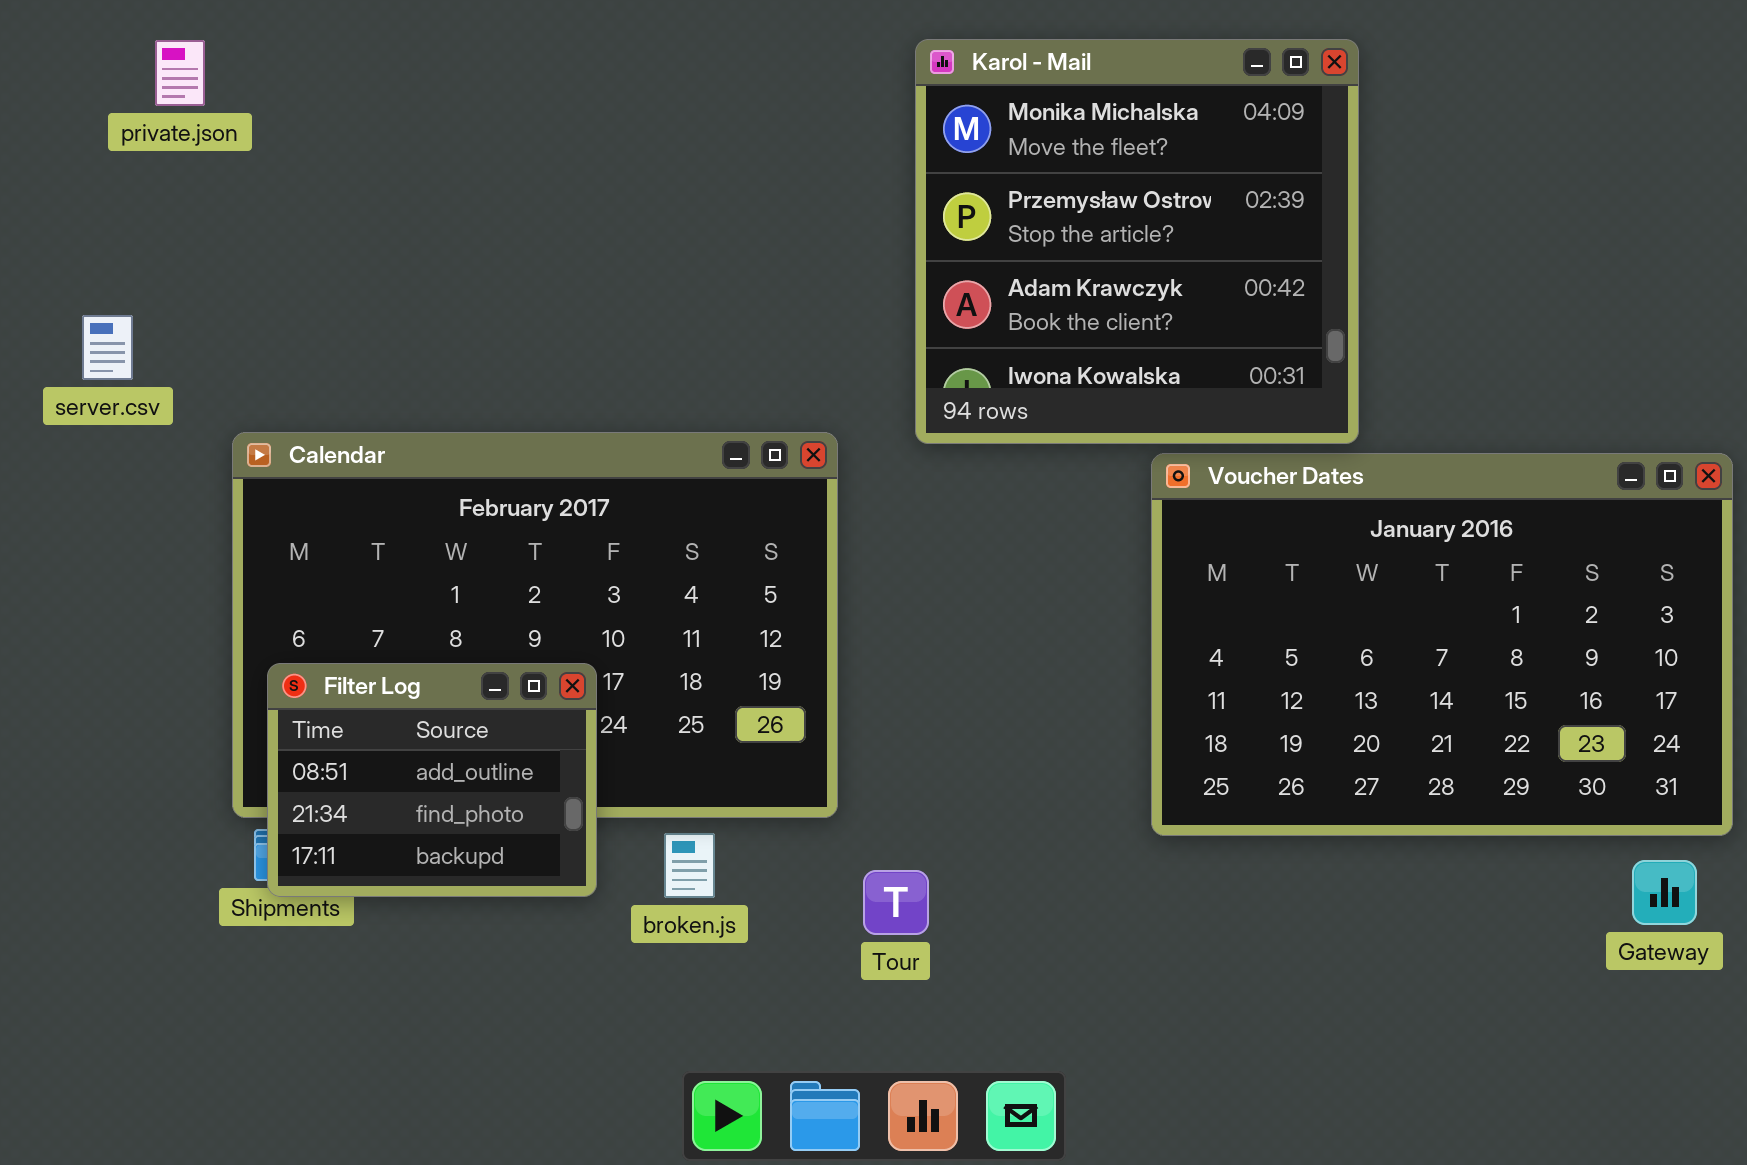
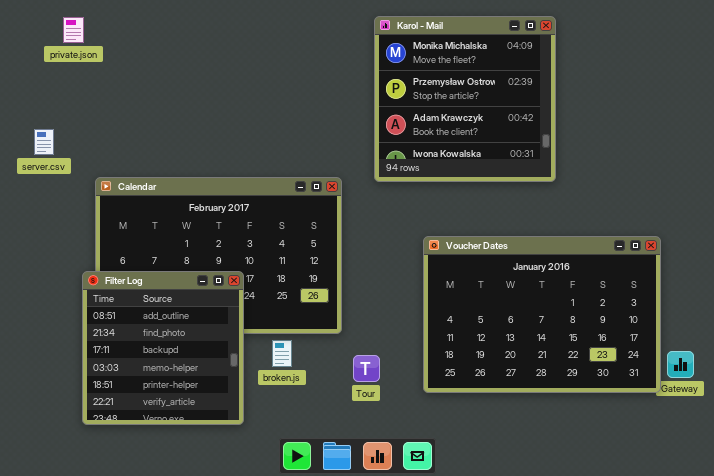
Voucher Dates: [1151,453,1733,836] -> [423,236,661,393], moved
Filter Log: [267,663,597,897] -> [82,271,244,425], resized

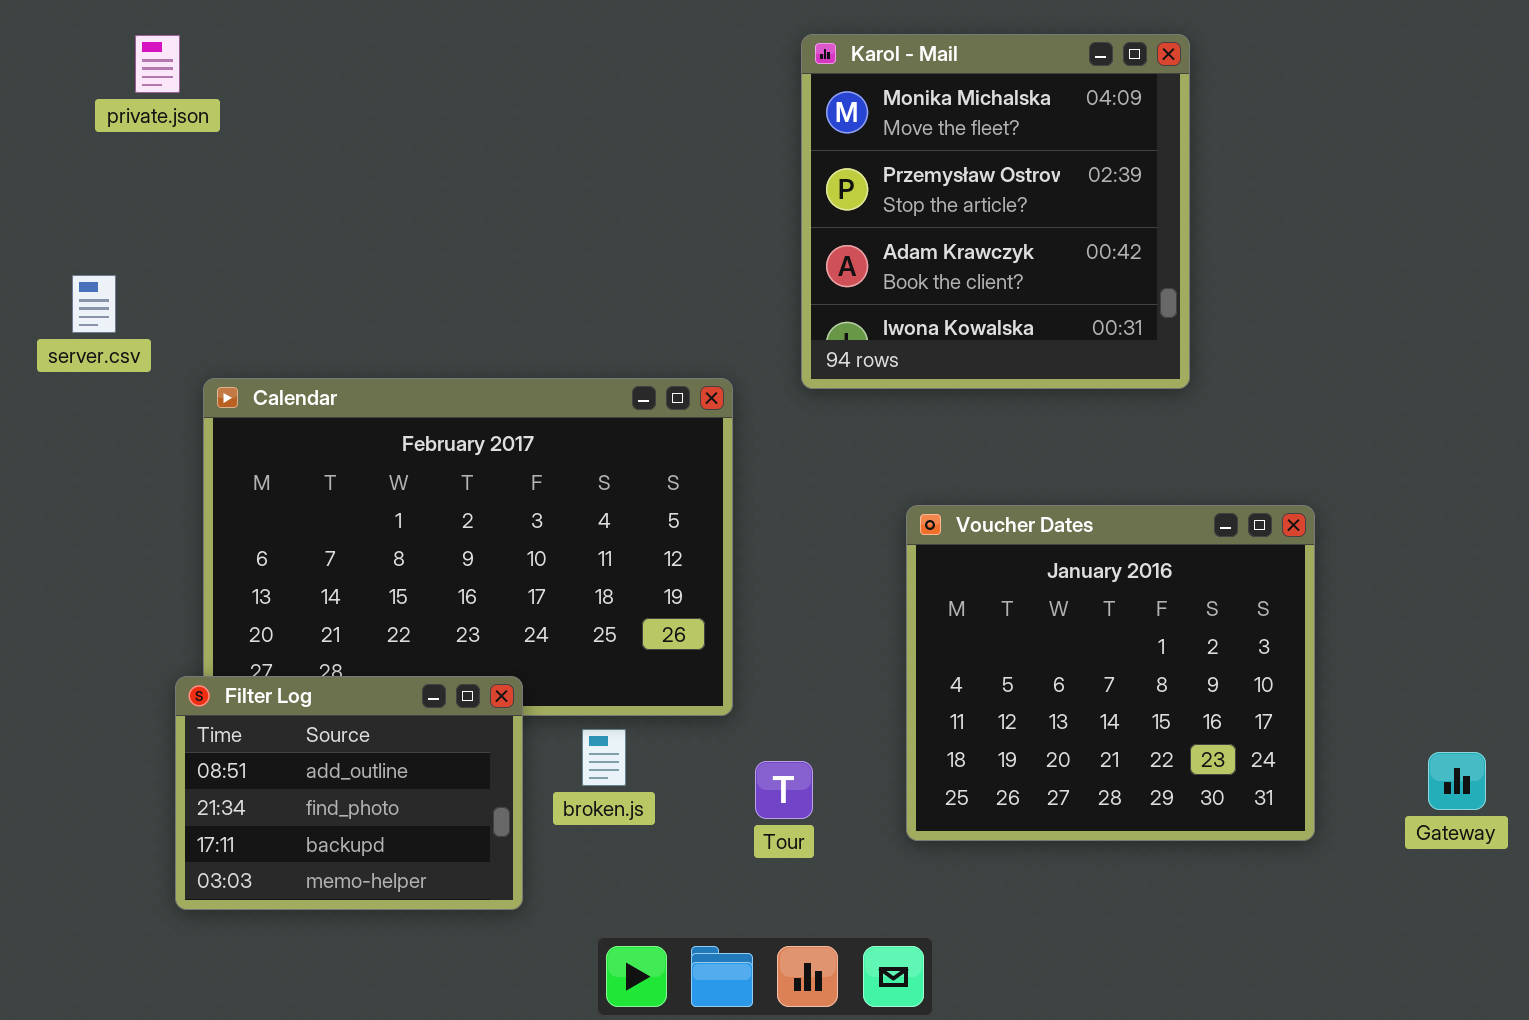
Voucher Dates: [423,236,661,393] -> [906,505,1315,841], resized
Filter Log: [82,271,244,425] -> [175,676,523,910], resized

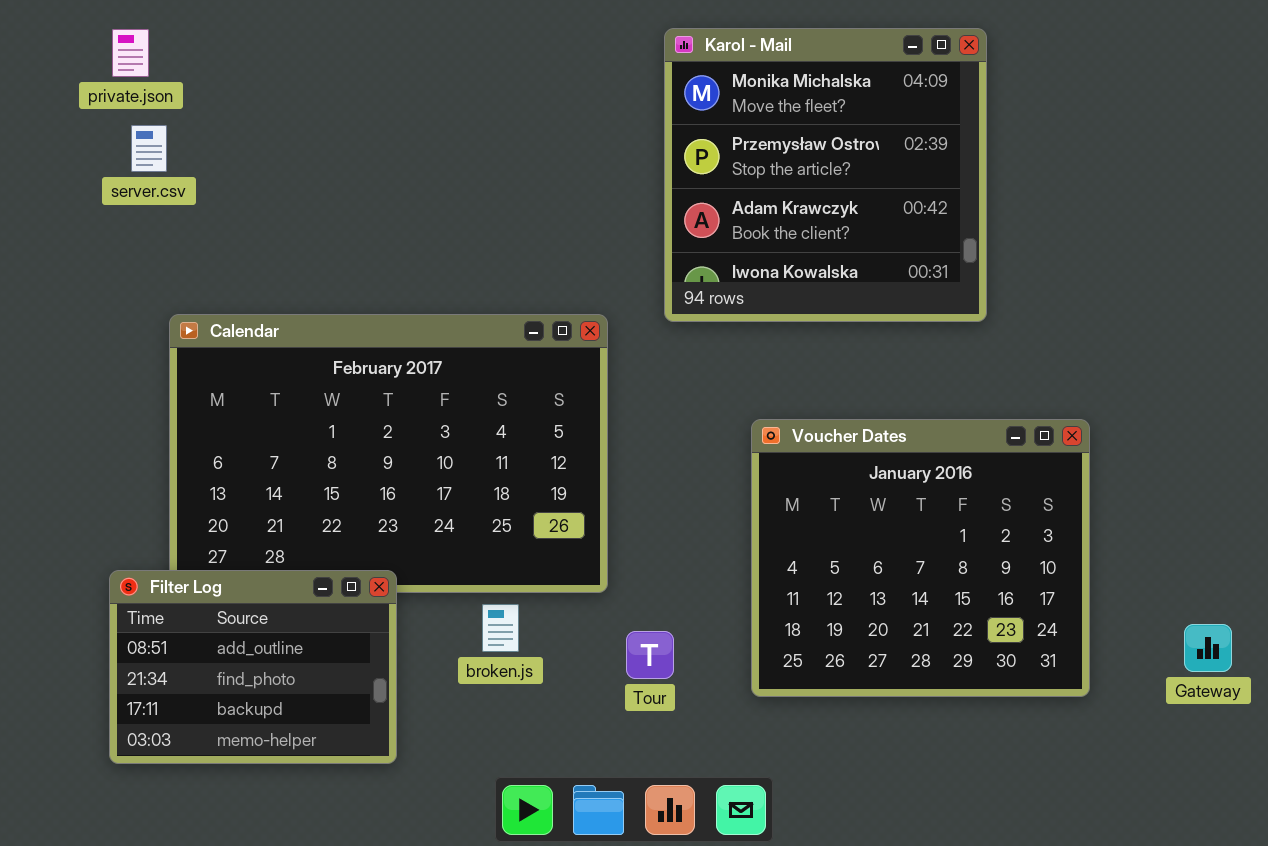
server.csv: [72,275,116,333] -> [131,125,167,172], moved
Filter Log: [175,676,523,910] -> [109,570,397,764], moved

